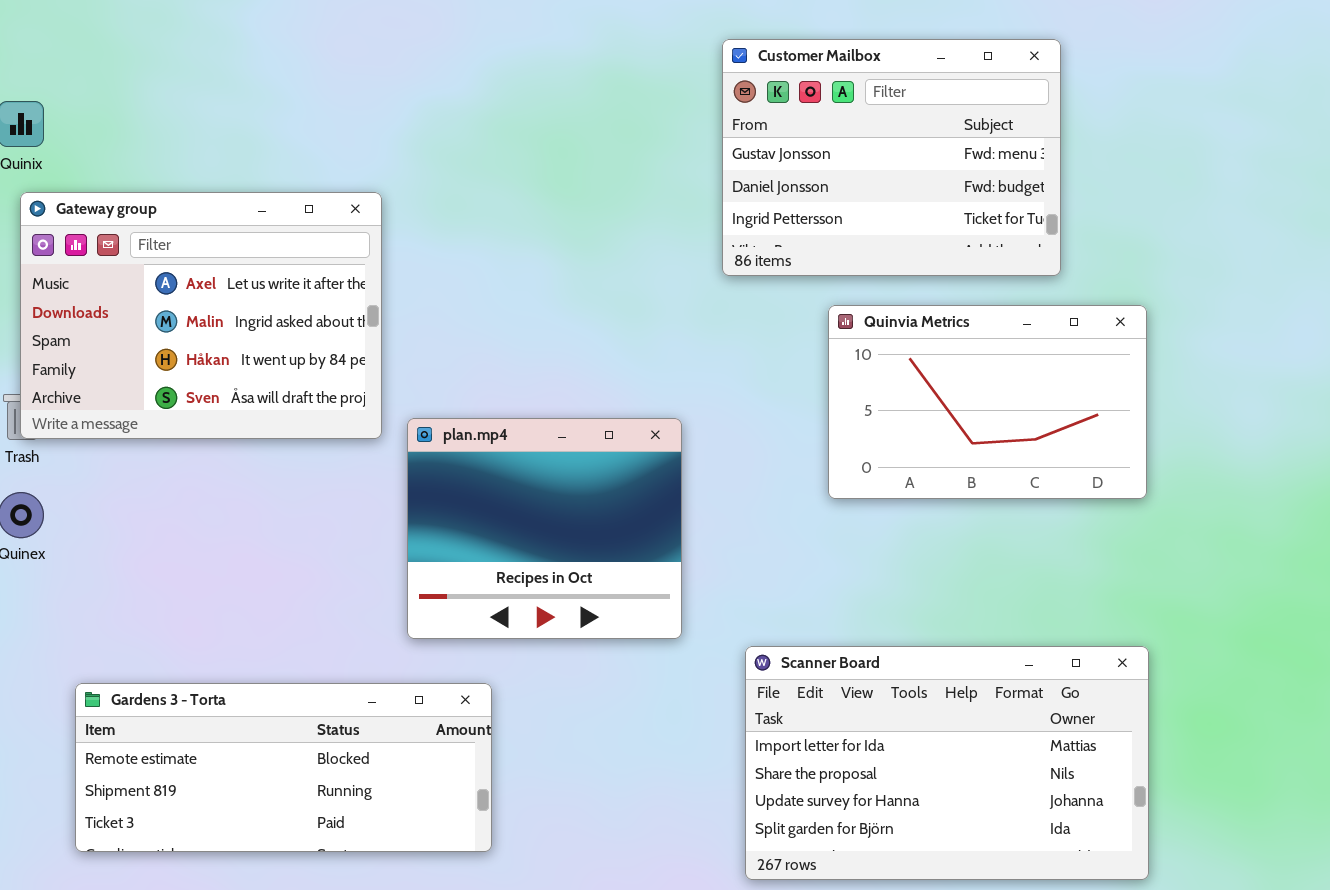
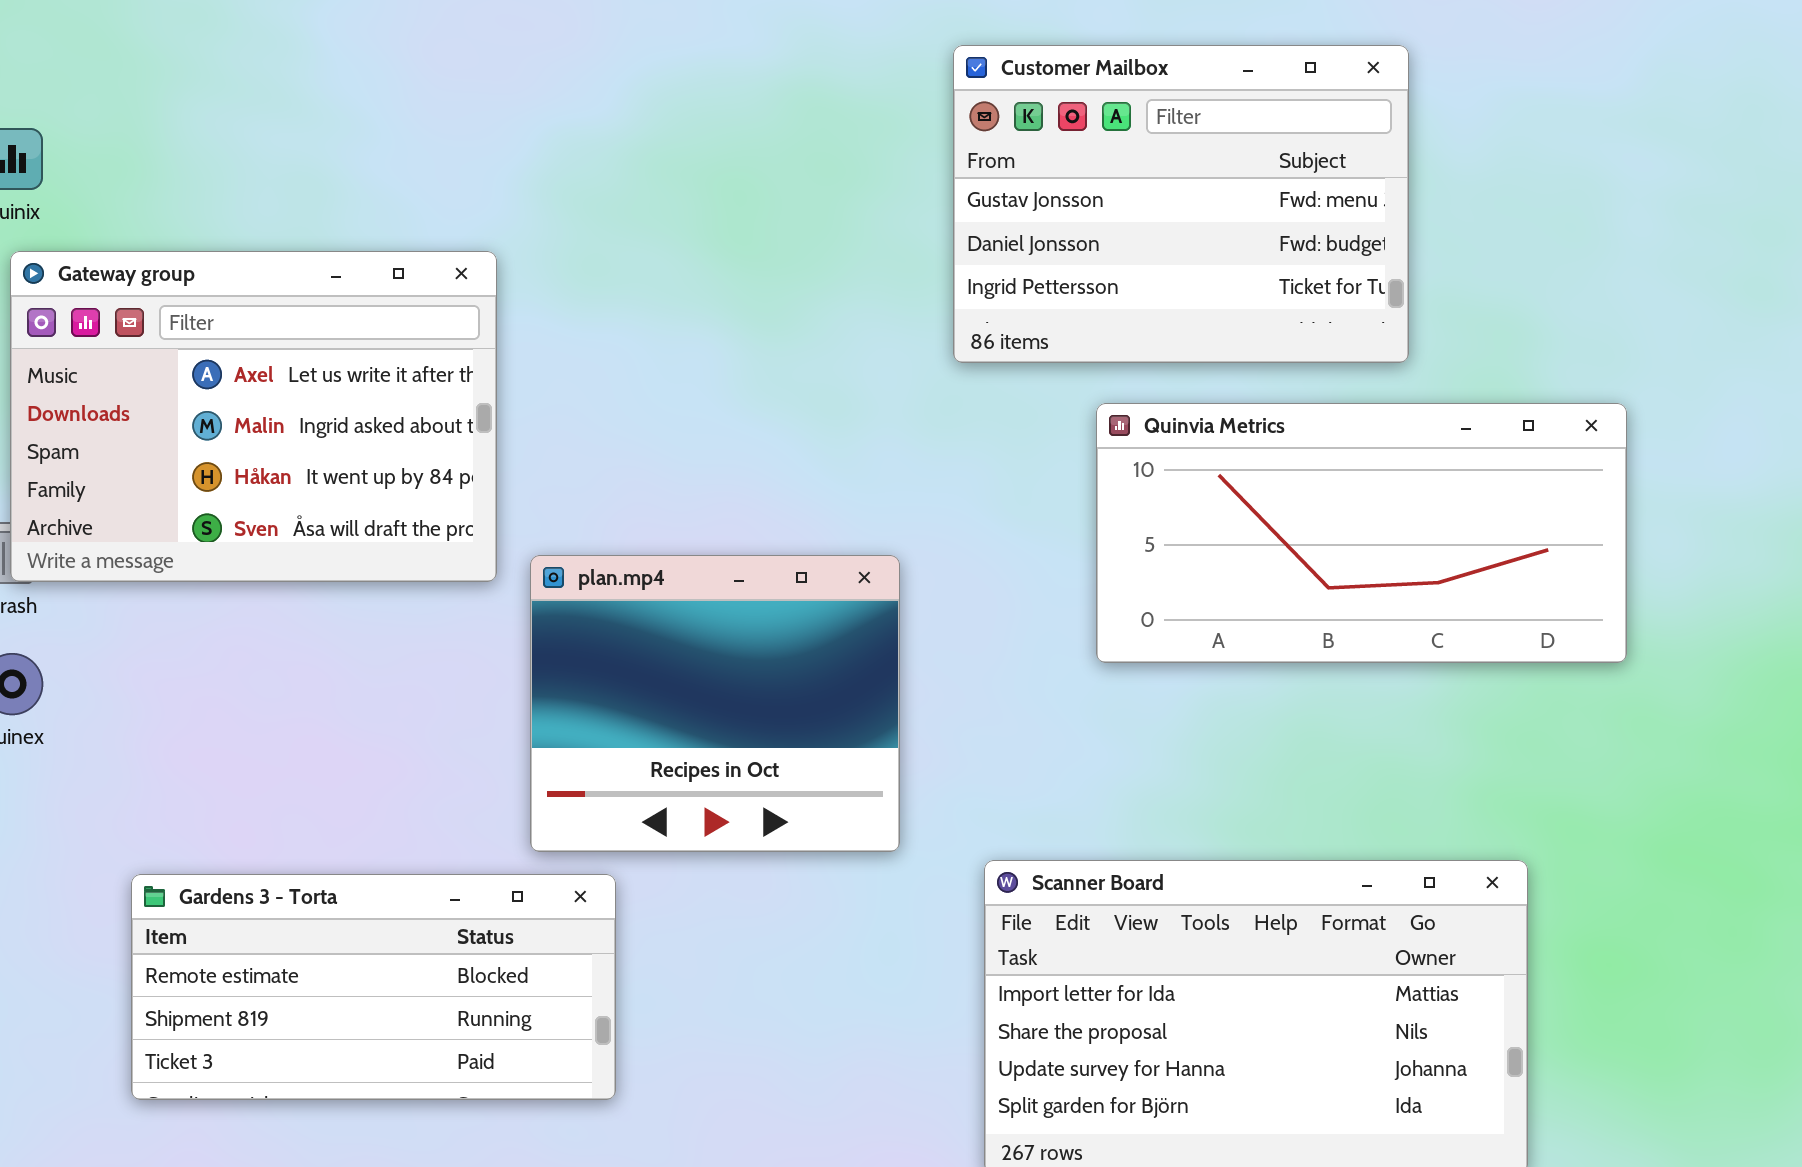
Quinvia Metrics: [828,305,1147,499] -> [1096,403,1627,663], resized
Gardens 3 - Torta: [75,683,492,852] -> [131,874,616,1100], moved, resized

